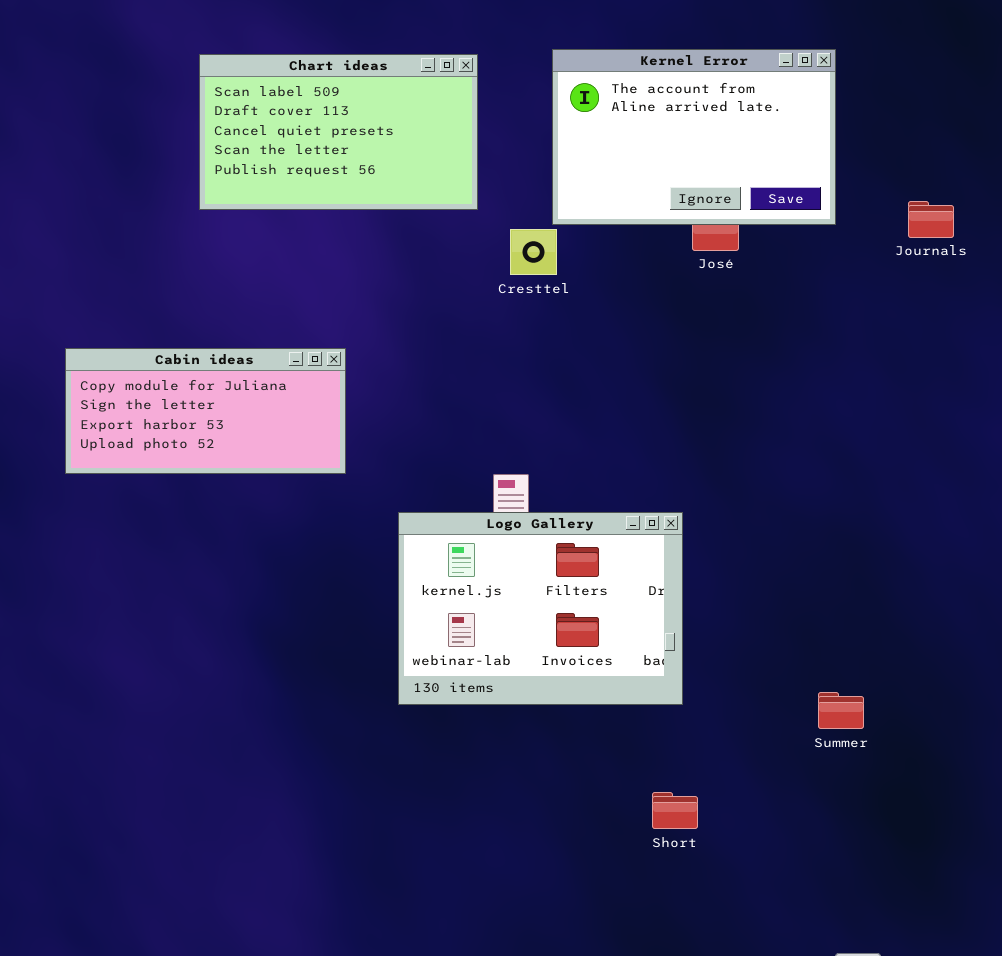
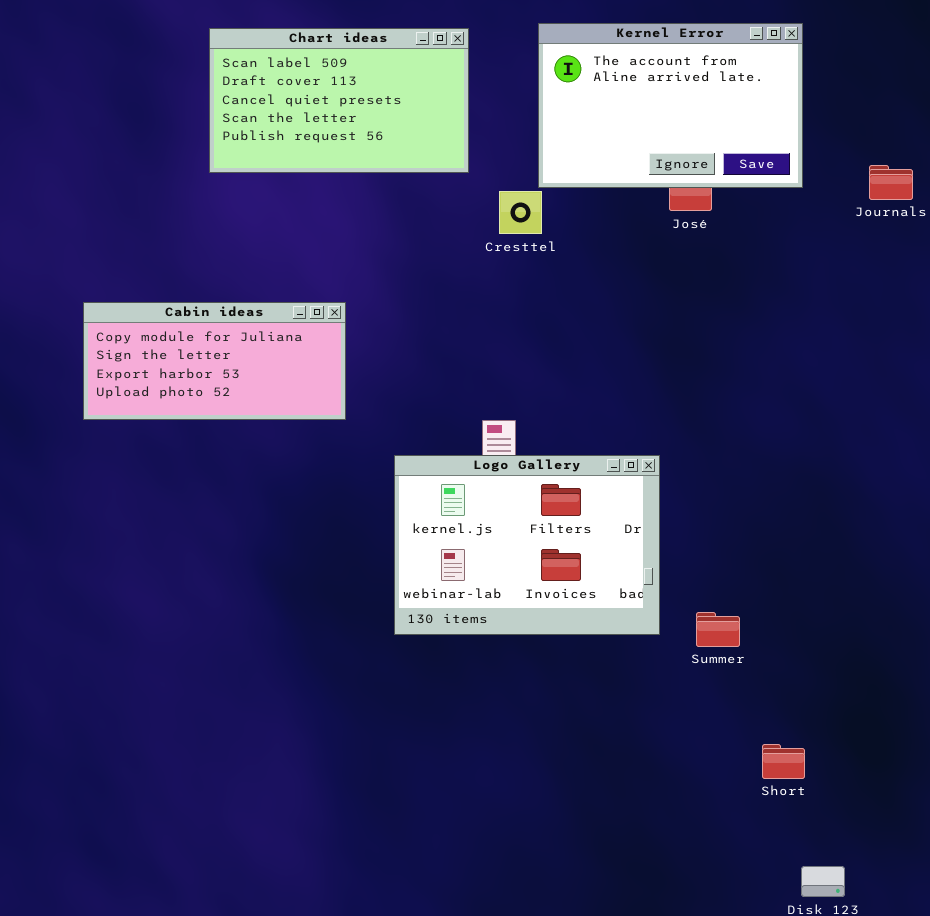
Summer: [818,692,864,729] -> [696,612,740,647], moved
Short: [652,792,698,829] -> [762,744,805,779], moved

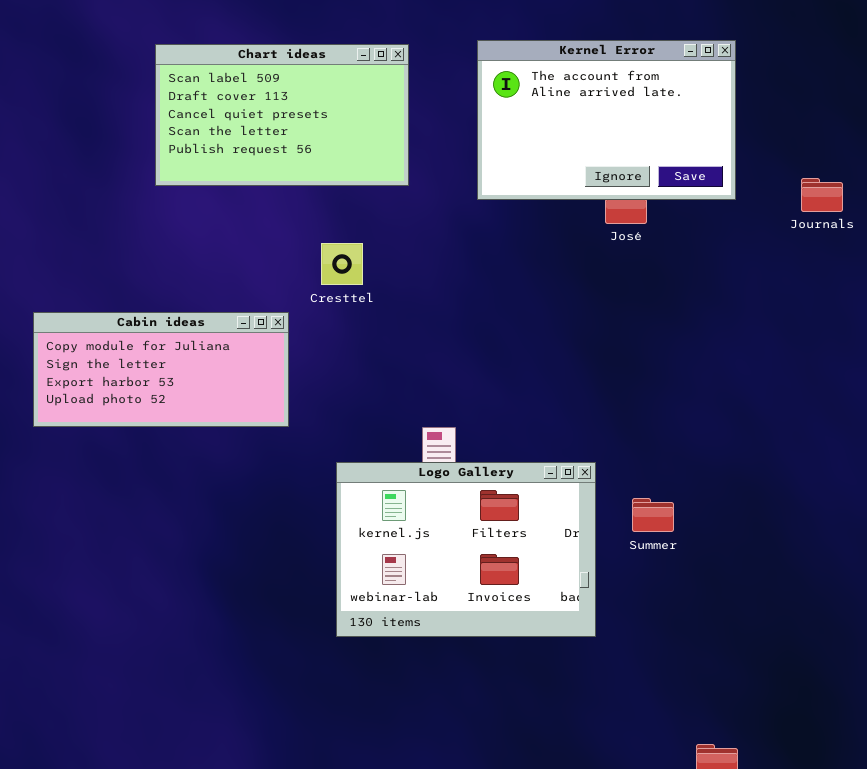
Cresttel: [499,191,542,234] -> [321,243,363,285], moved
Summer: [696,612,740,647] -> [632,498,674,532], moved

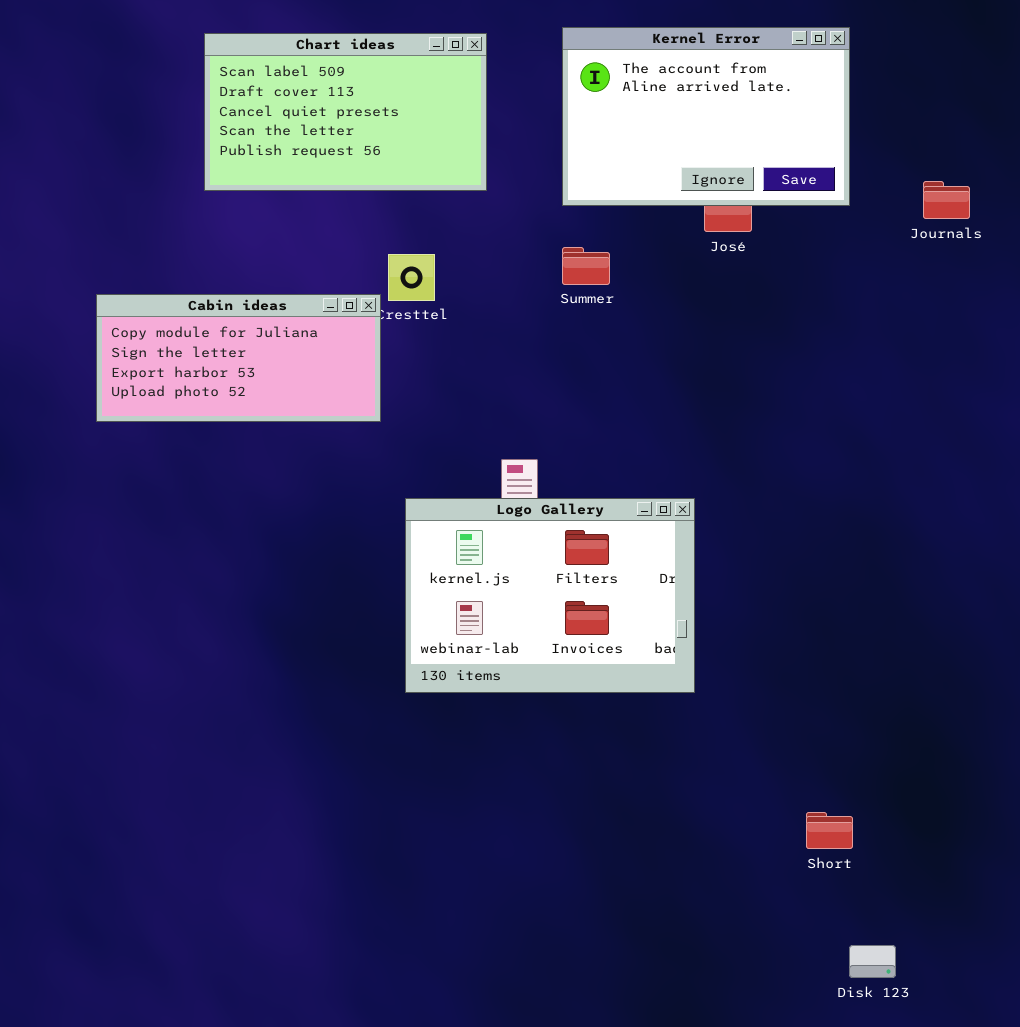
Cabin ideas: [33,312,289,427] -> [96,294,381,422], moved
Summer: [632,498,674,532] -> [562,247,610,285], moved

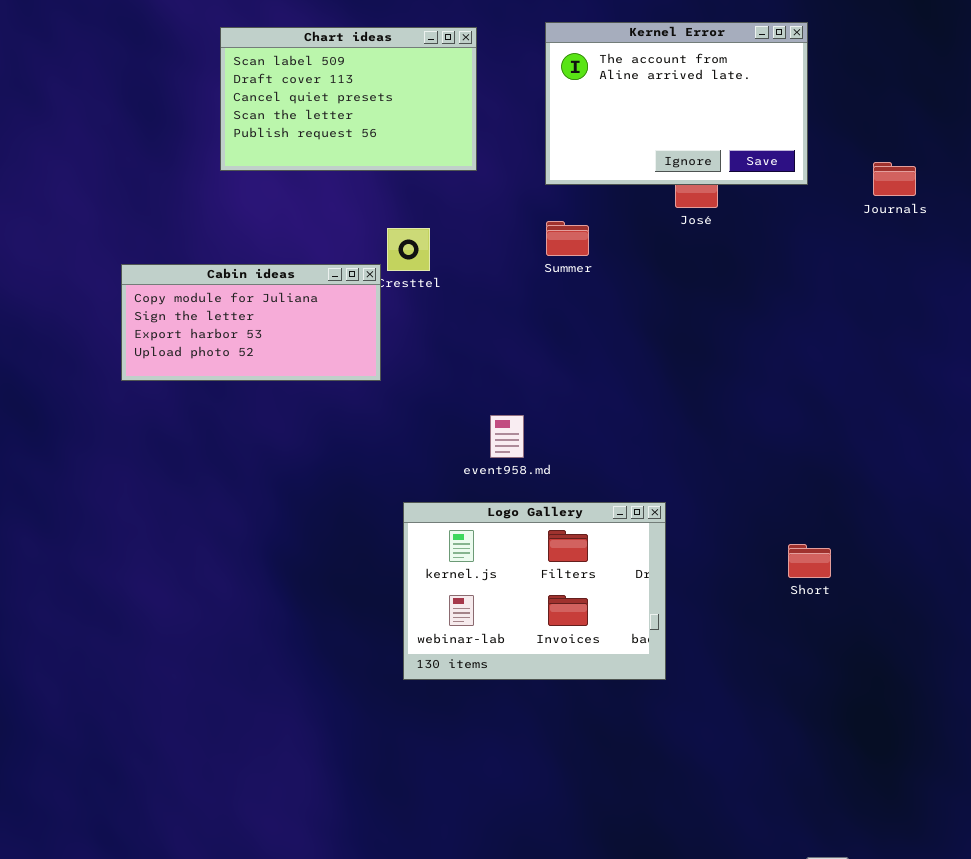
Logo Gallery: [405,498,695,693] -> [403,502,666,680], moved
Short: [806,812,853,849] -> [788,544,831,578], moved

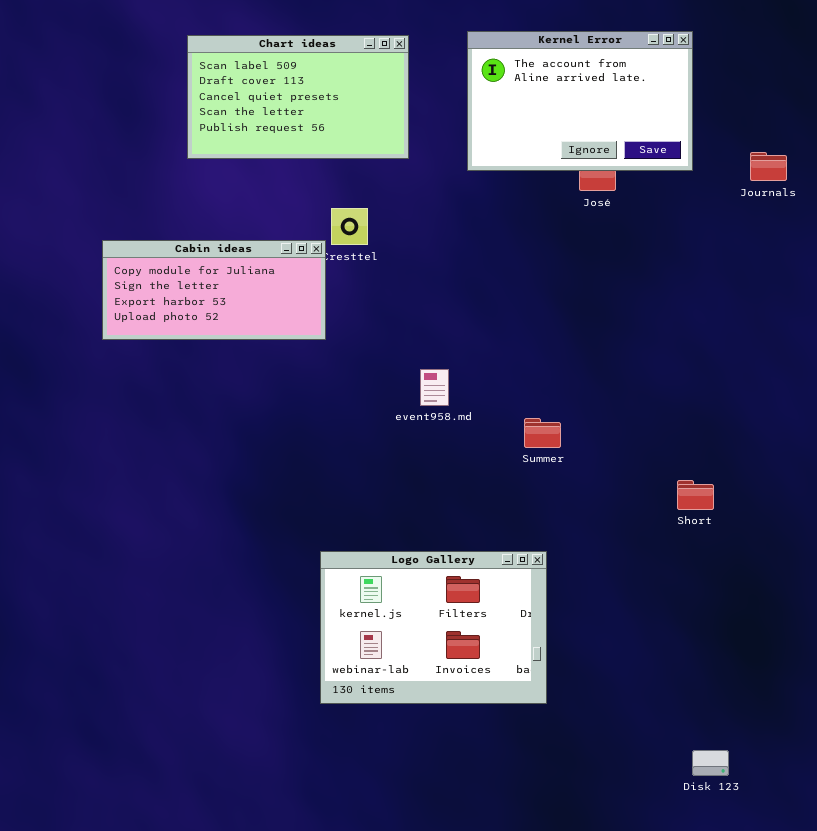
Summer: [546,221,589,256] -> [524,418,561,448], moved
Logo Gallery: [403,502,666,680] -> [320,551,547,704], moved

